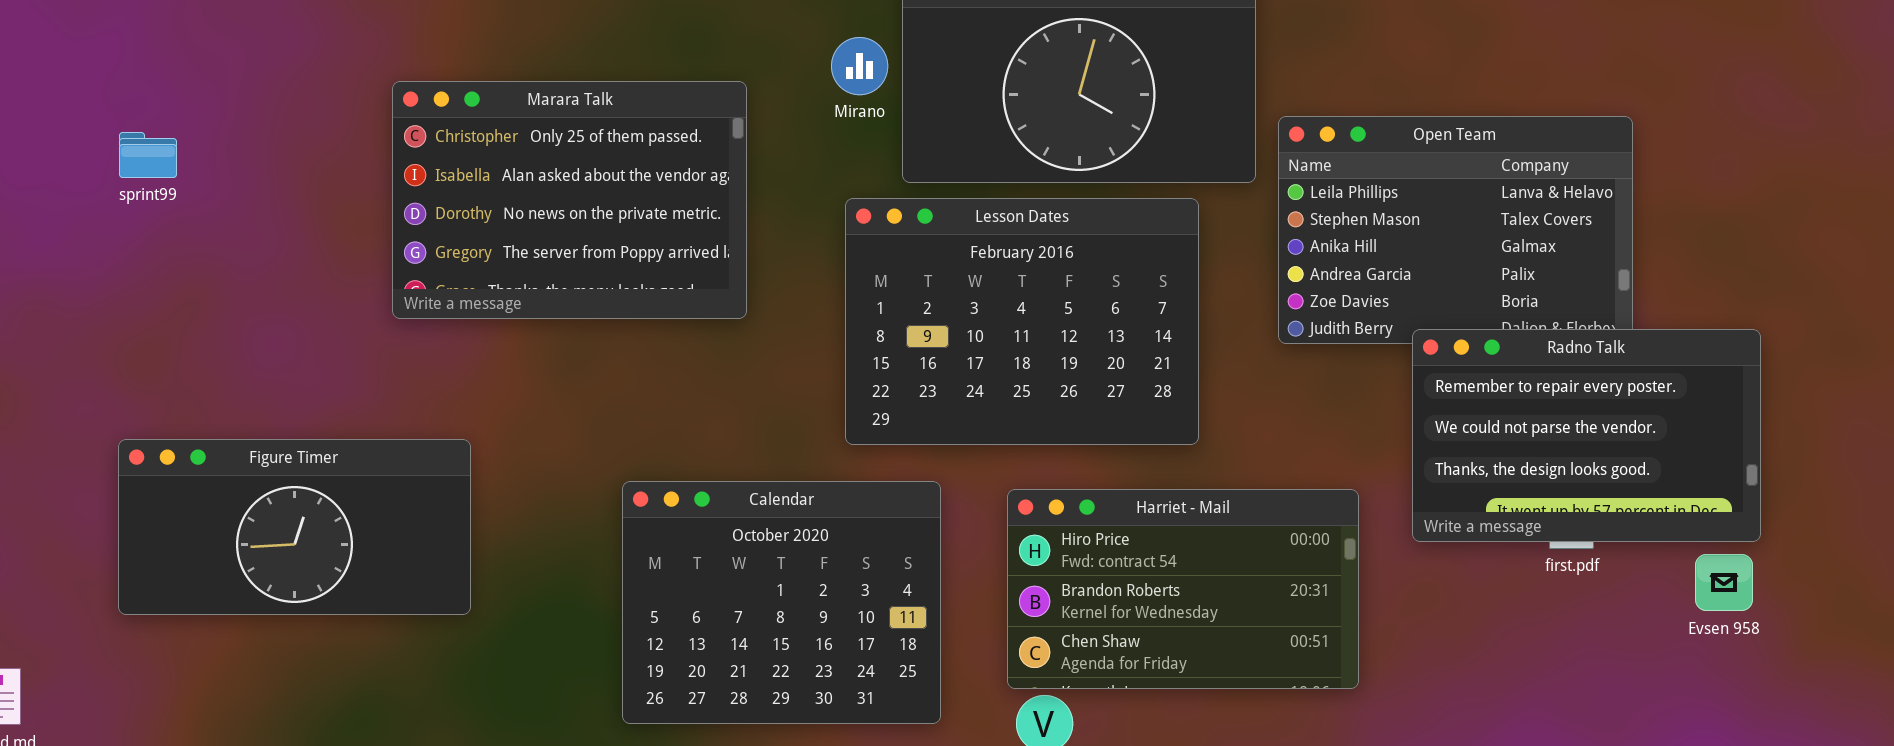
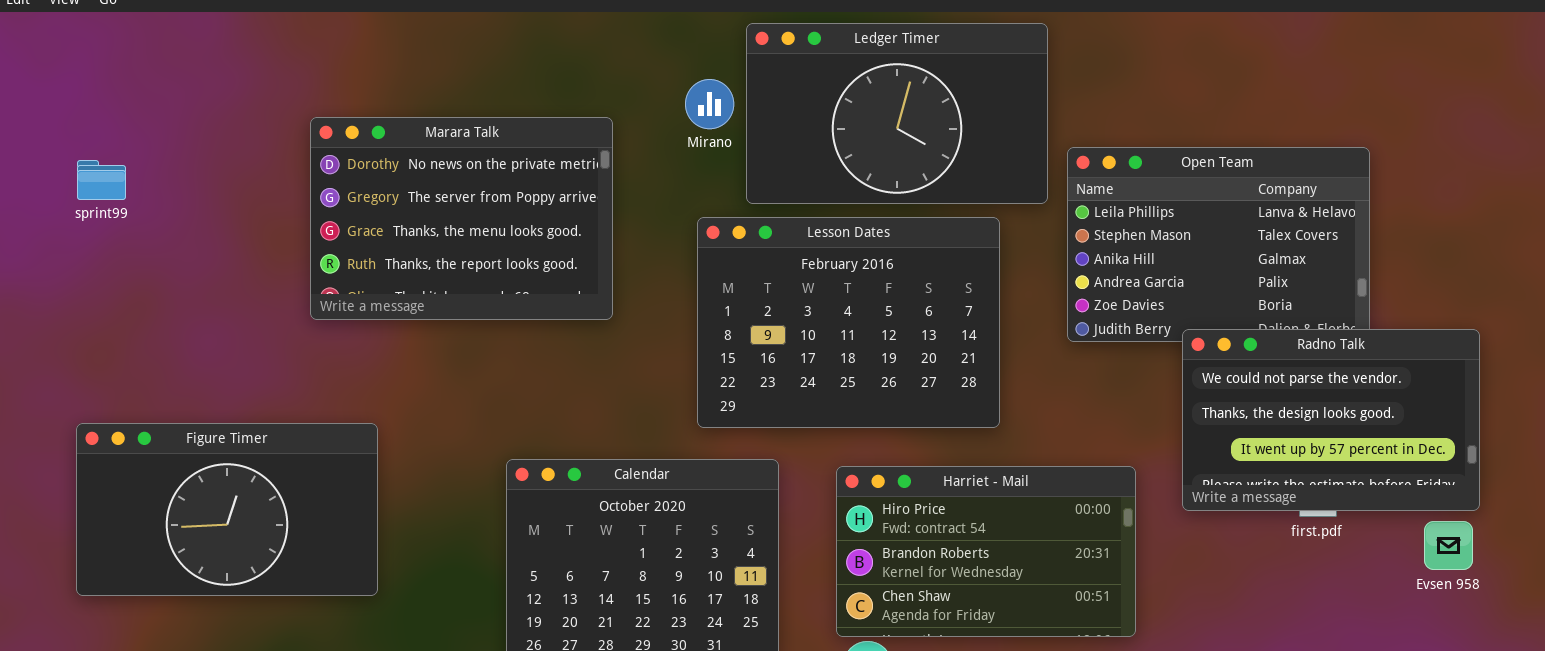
Marara Talk: [392,81,747,319] -> [310,117,613,320], scrolled down 2 rows
Radno Talk: [1412,329,1761,542] -> [1182,329,1480,511], scrolled down 1 row
Figure Timer: [118,439,471,615] -> [76,423,378,596], resized

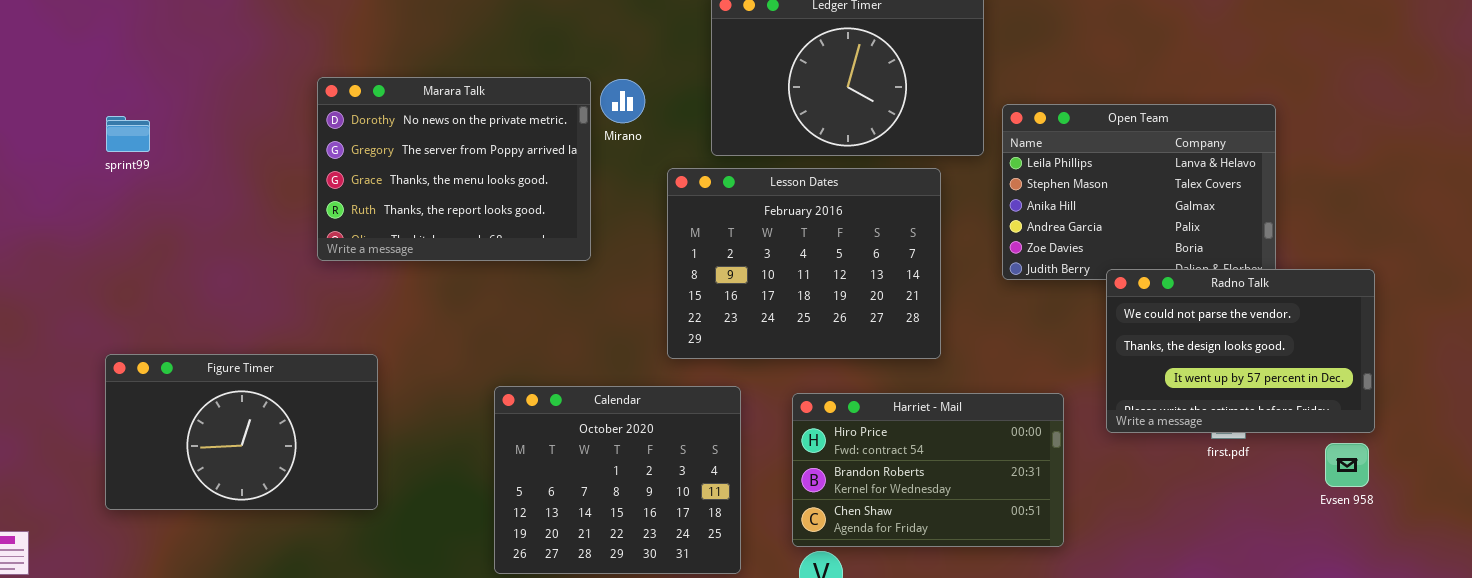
Mirano: [685,79,734,129] -> [600,79,645,123], moved

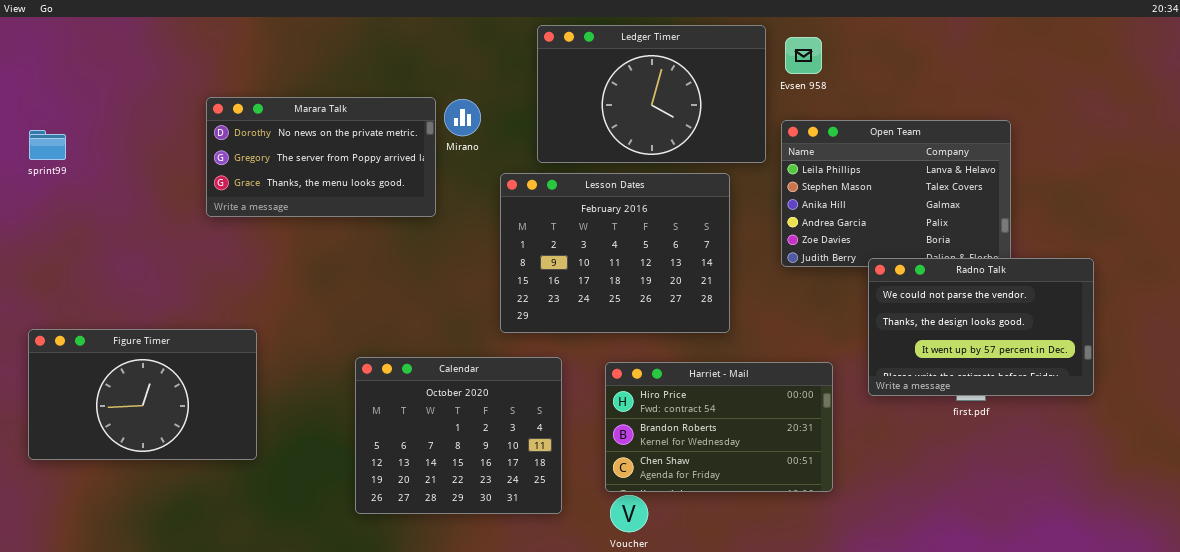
Marara Talk: [317,77,591,261] -> [206,97,436,217], resized
Evsen 958: [1325,443,1369,487] -> [785,37,822,74], moved

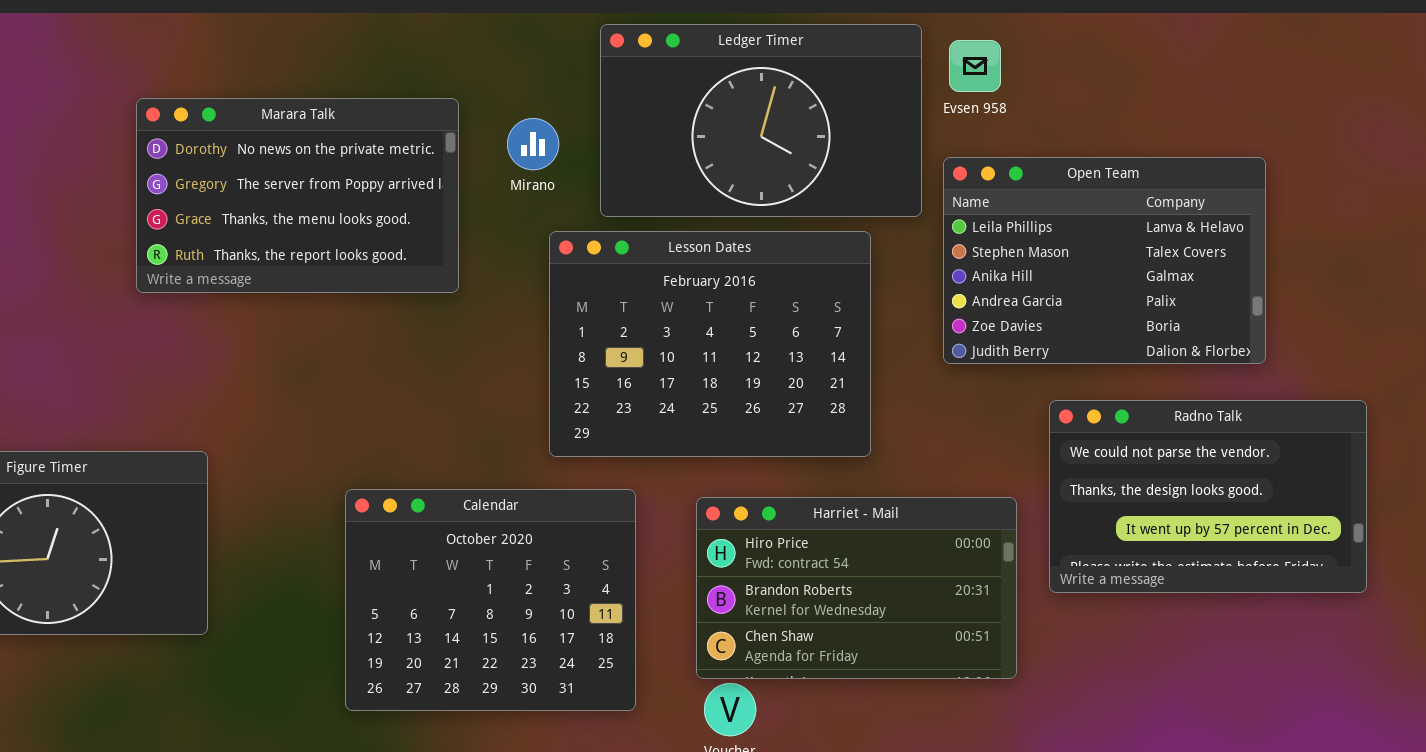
Marara Talk: [206,97,436,217] -> [136,98,459,293], resized
Mirano: [444,99,481,136] -> [507,118,559,170], moved
Radno Talk: [868,258,1094,396] -> [1049,400,1367,593], moved

